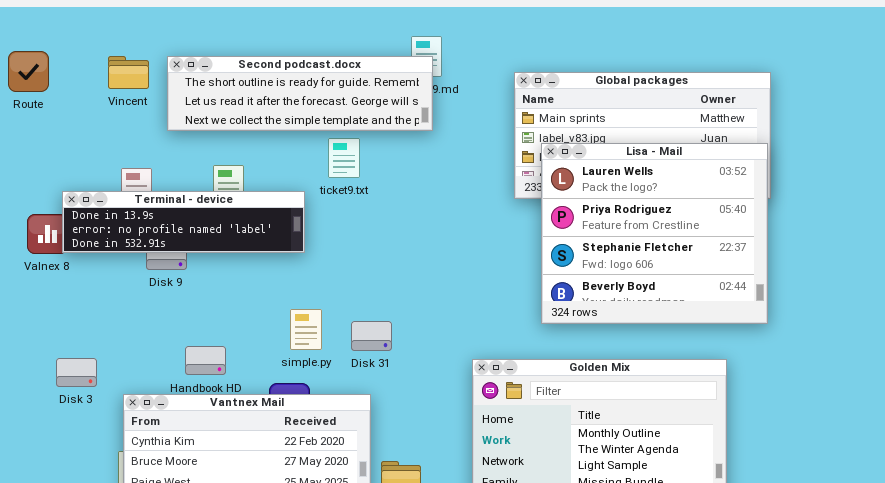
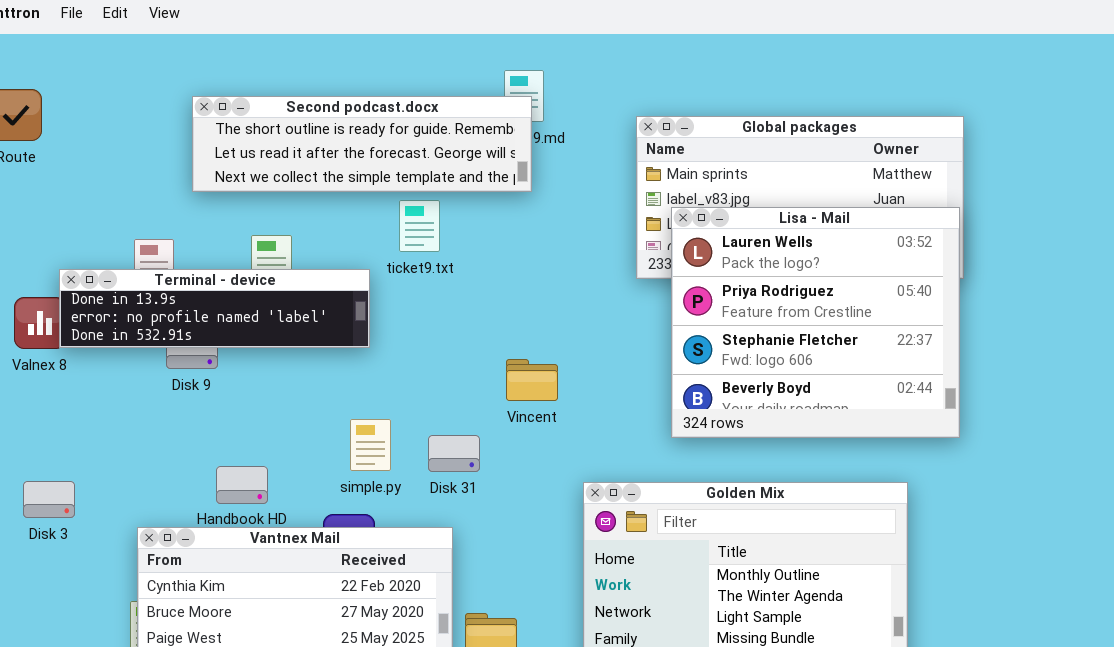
Vincent: [108,56,149,89] -> [506,359,558,401], moved
Disk 3: [56,358,97,387] -> [23,481,75,518], moved

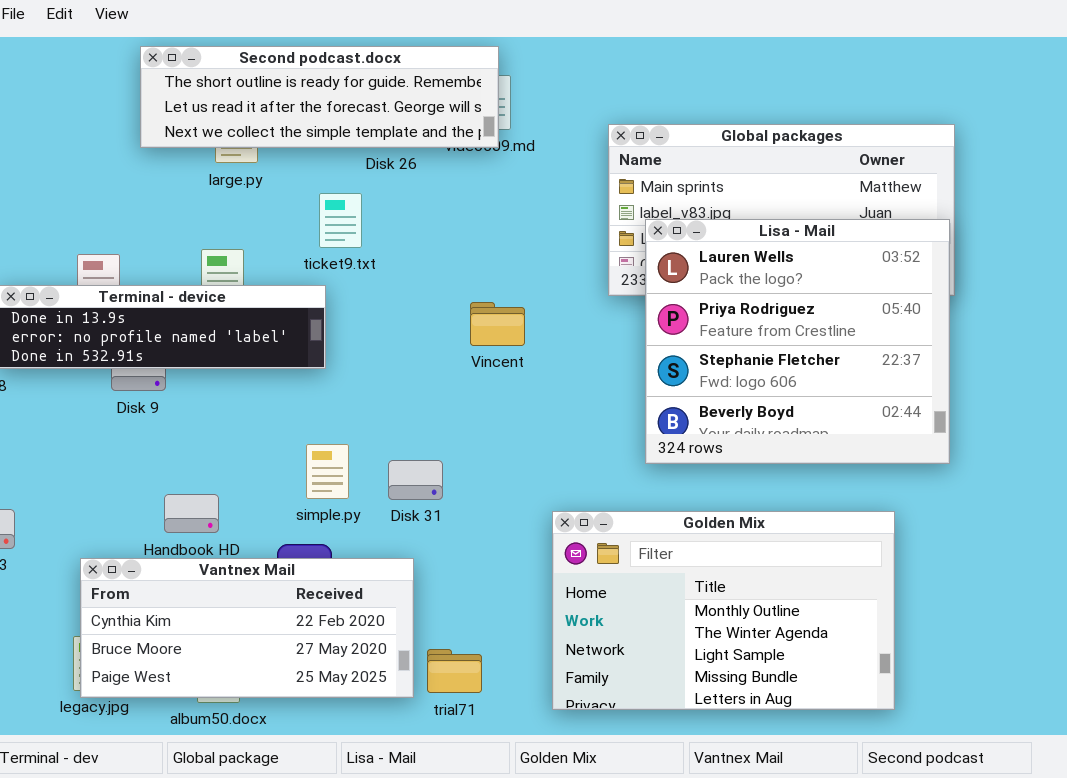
Second podcast.docx: [192,96,532,192] -> [140,46,499,148], moved
ticket9.txt: [399,200,440,252] -> [319,193,362,248], moved
Vincent: [506,359,558,401] -> [470,302,525,346], moved

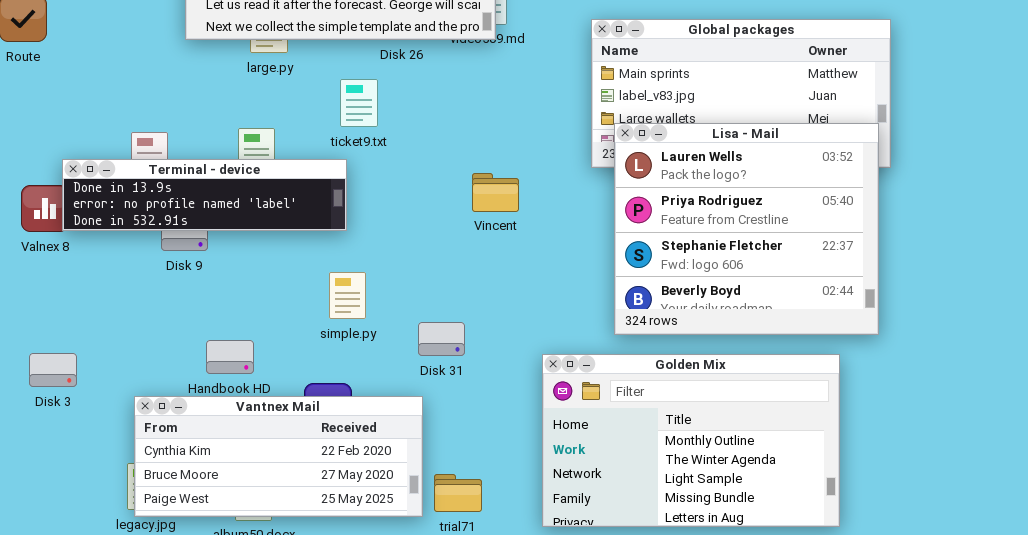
Lisa - Mail: [645,219,950,464] -> [614,123,879,335], moved
simple.py: [306,444,349,499] -> [329,272,366,319], moved
Disk 31: [388,460,443,500] -> [418,322,465,356], moved

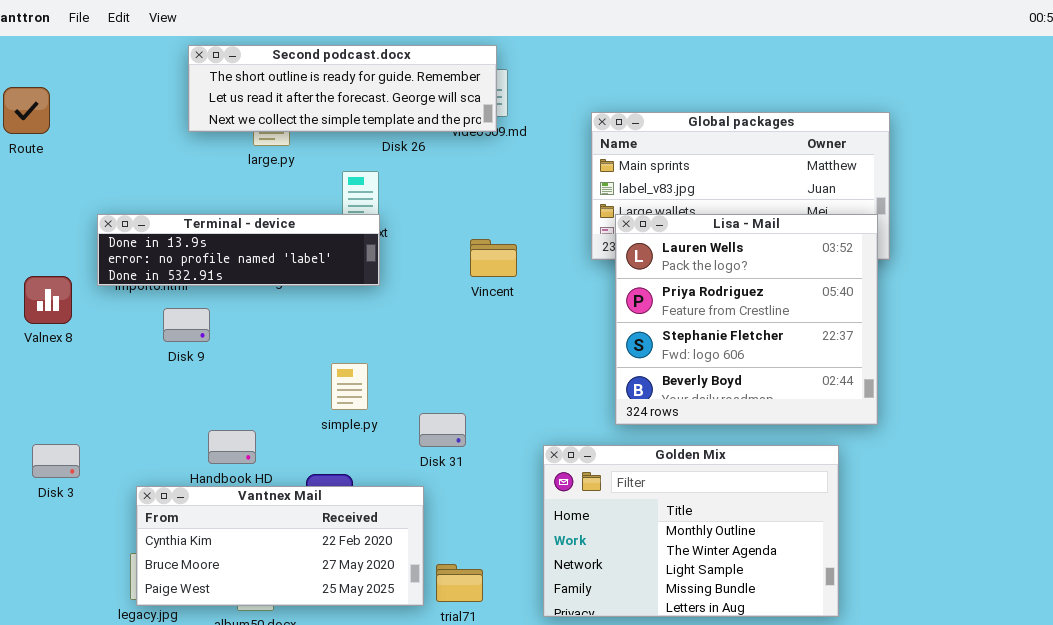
Terminal - device: [62,159,347,231] -> [97,214,380,286], moved
Vincent: [472,173,519,212] -> [470,239,517,277], moved

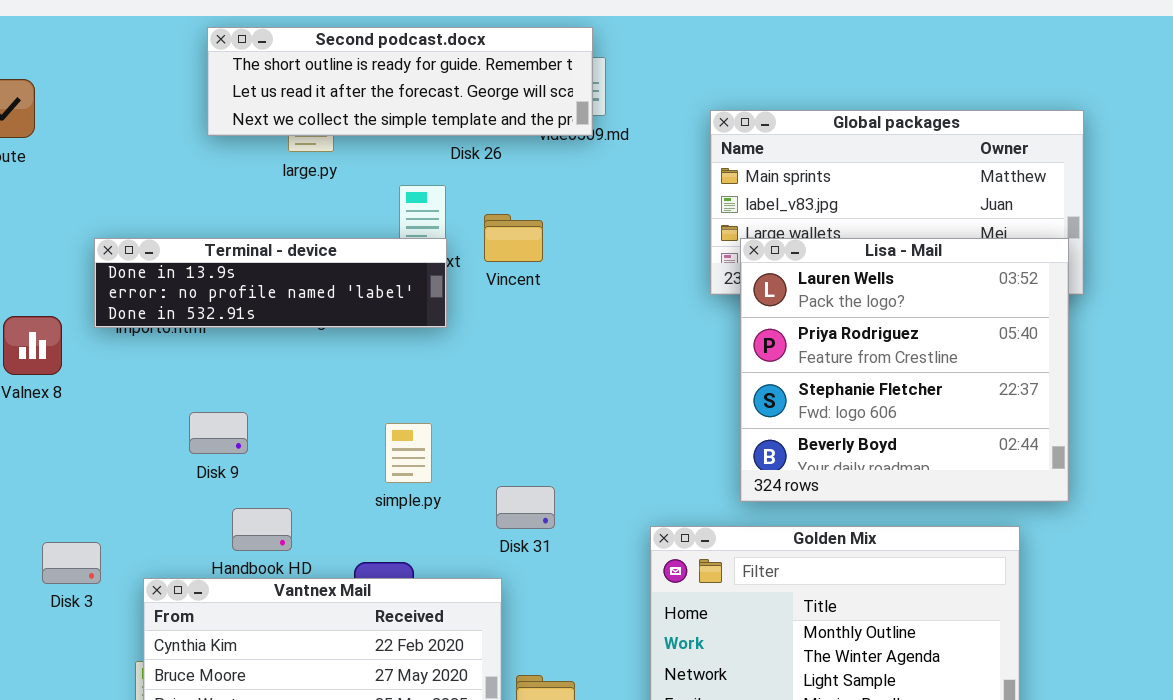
Vincent: [470,239,517,277] -> [484,214,543,262], moved
Disk 9: [163,308,210,342] -> [189,412,248,454], moved
Disk 3: [32,444,80,478] -> [42,542,101,584], moved

